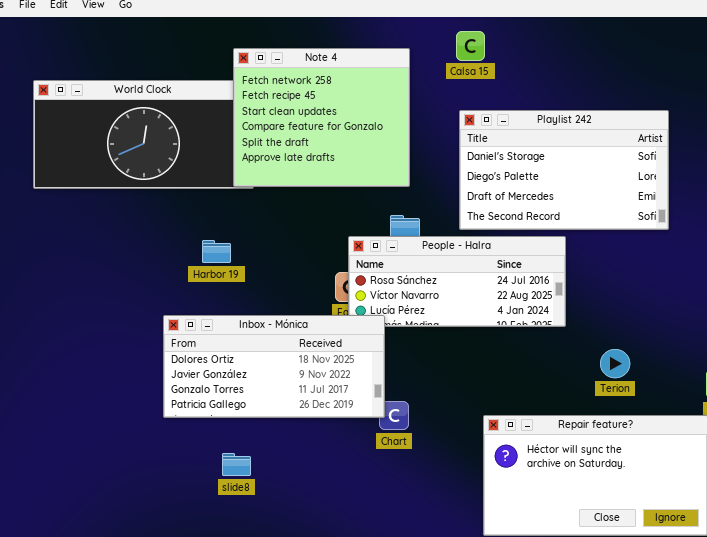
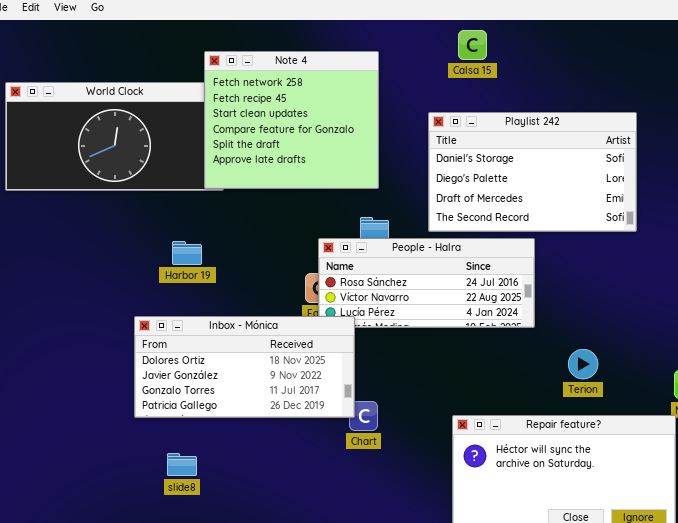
Calsa 15: [456,31,485,61] -> [458,30,487,60], moved
slide8: [222,453,251,476] -> [167,453,197,476], moved

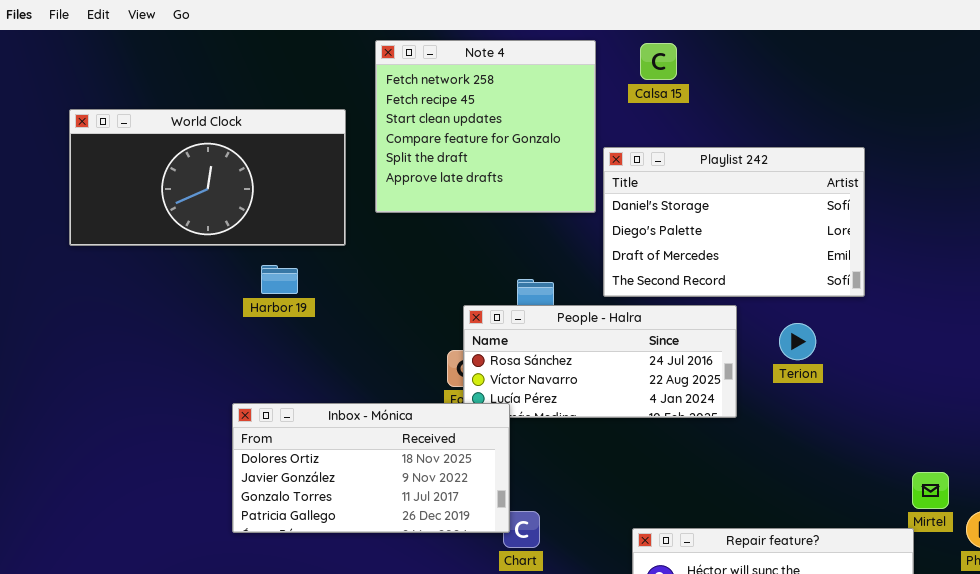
Note 4: [204,51,379,189] -> [375,40,596,213], moved
Harbor 19: [172,241,202,265] -> [261,265,298,294], moved
Terion: [568,349,598,379] -> [779,323,816,360], moved

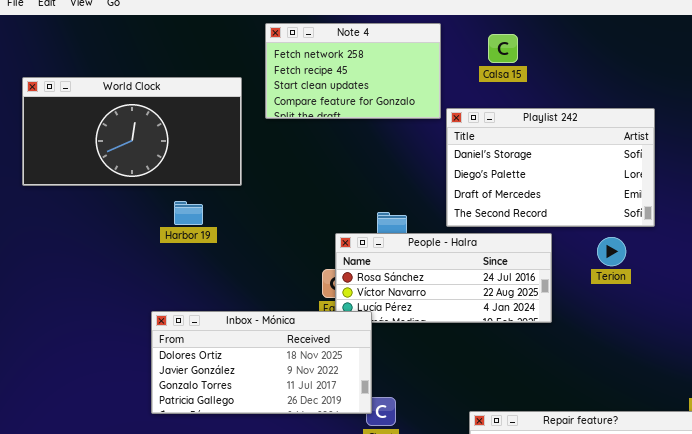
Note 4: [375,40,596,213] -> [265,23,441,119], resized
Calsa 15: [640,43,677,80] -> [488,34,518,63], moved
Terion: [779,323,816,360] -> [597,237,626,266], moved

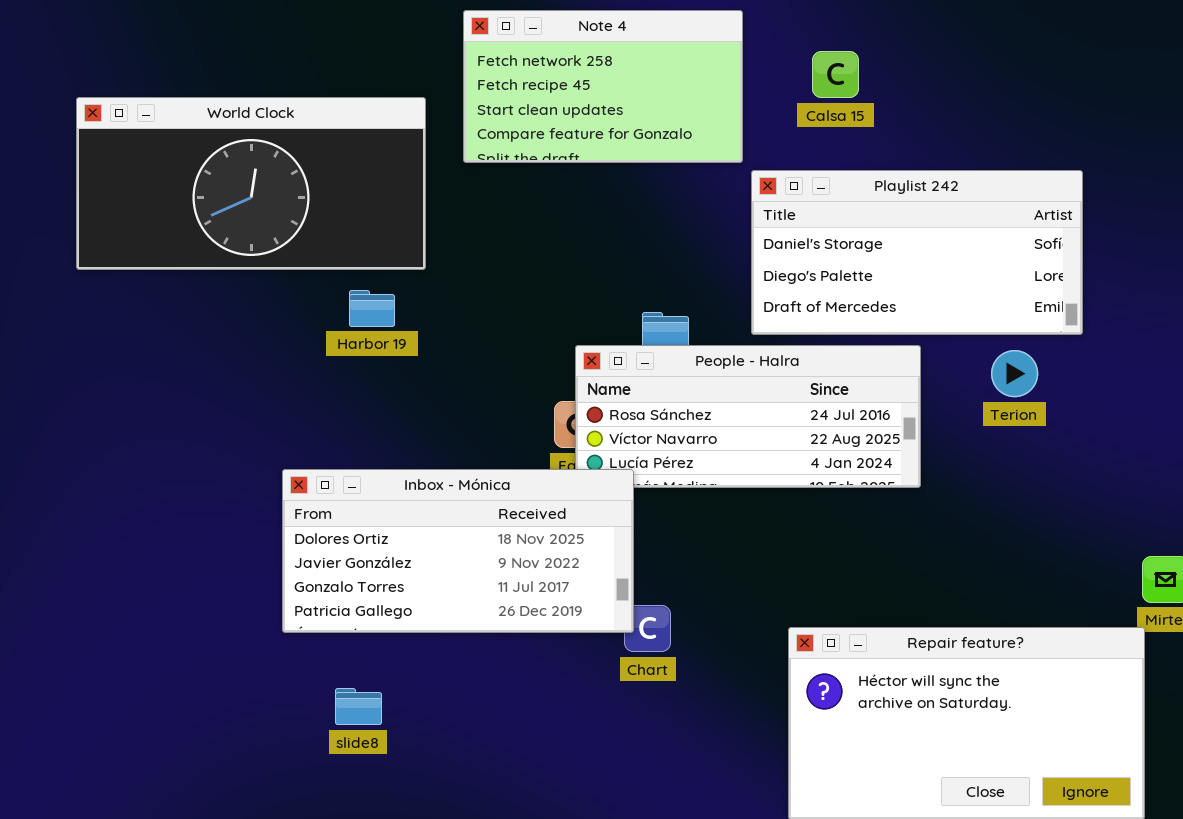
Calsa 15: [488,34,518,63] -> [812,51,859,98], moved
Playlist 242: [446,108,655,227] -> [751,170,1083,335], resized
Harbor 19: [174,201,203,225] -> [349,290,395,327], moved

